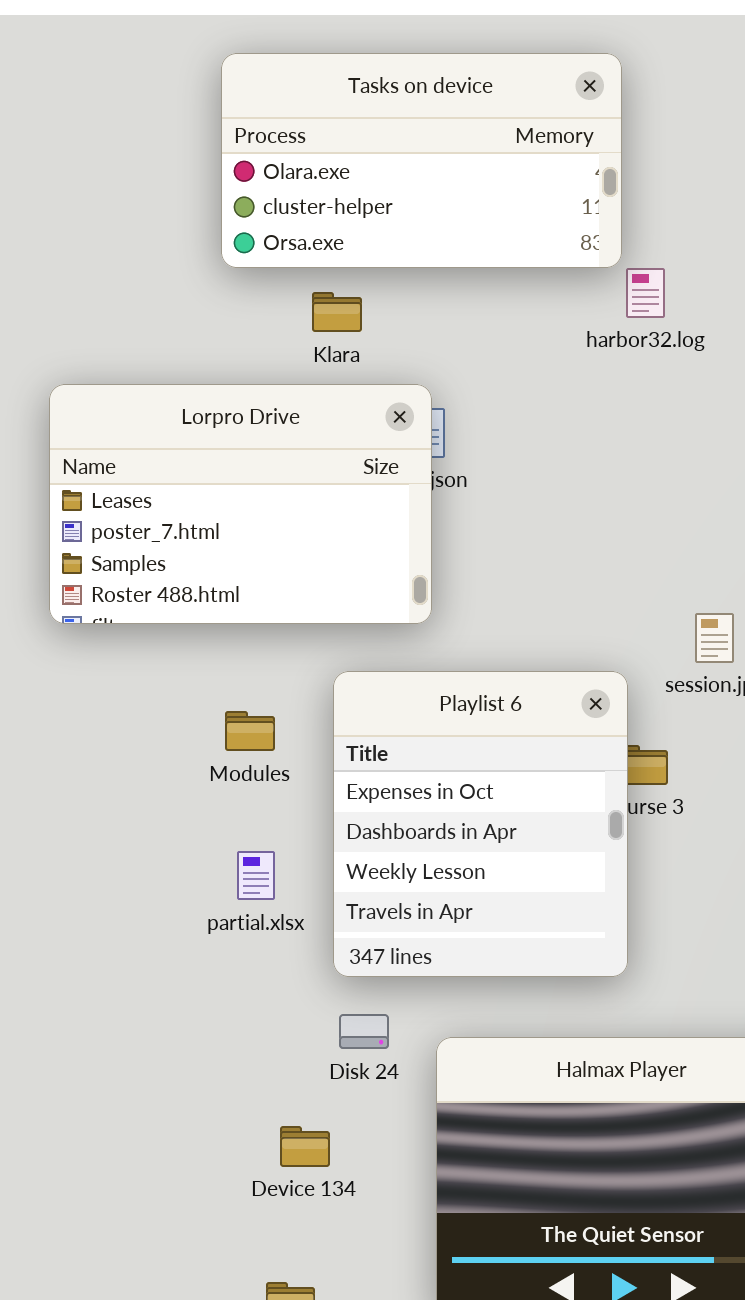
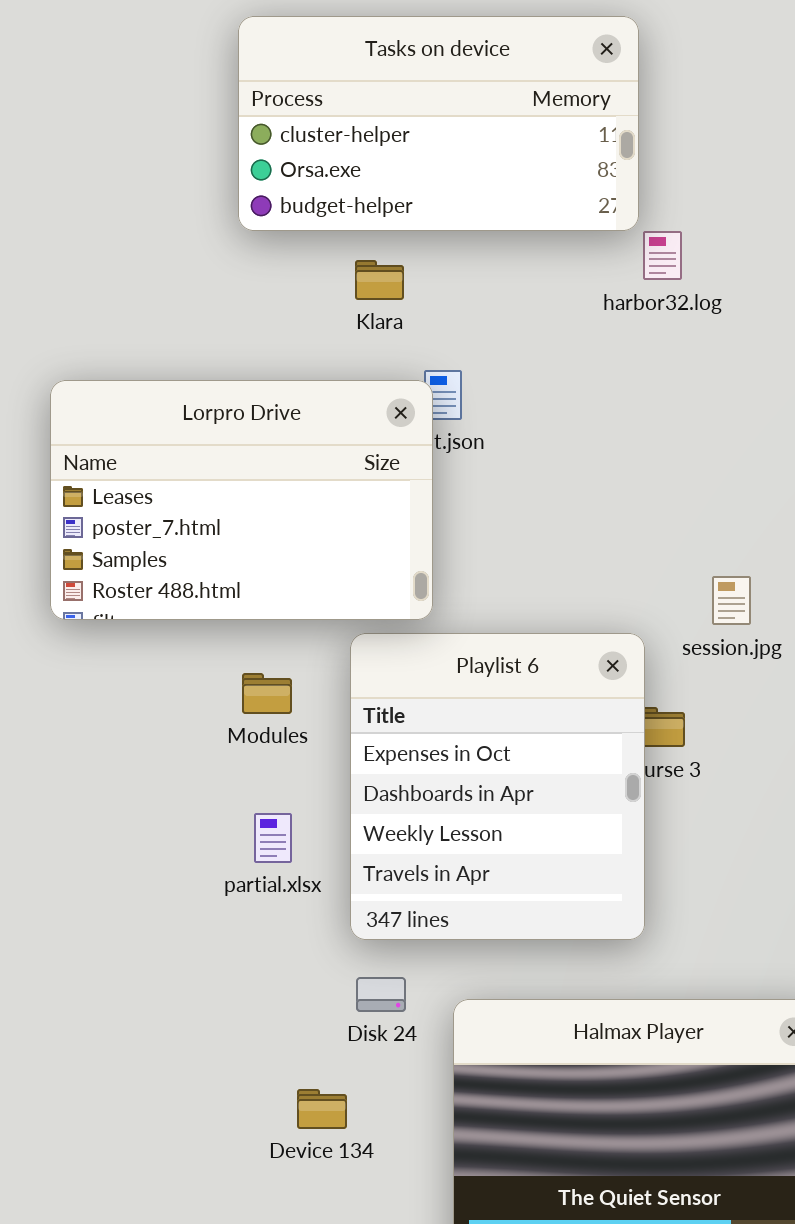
Tasks on device: [221,53,622,268] -> [238,16,639,231], scrolled down 1 row
Klara: [312,292,362,332] -> [355,260,404,300], moved
Lorpro Drive: [49,384,432,624] -> [50,380,433,620], moved

